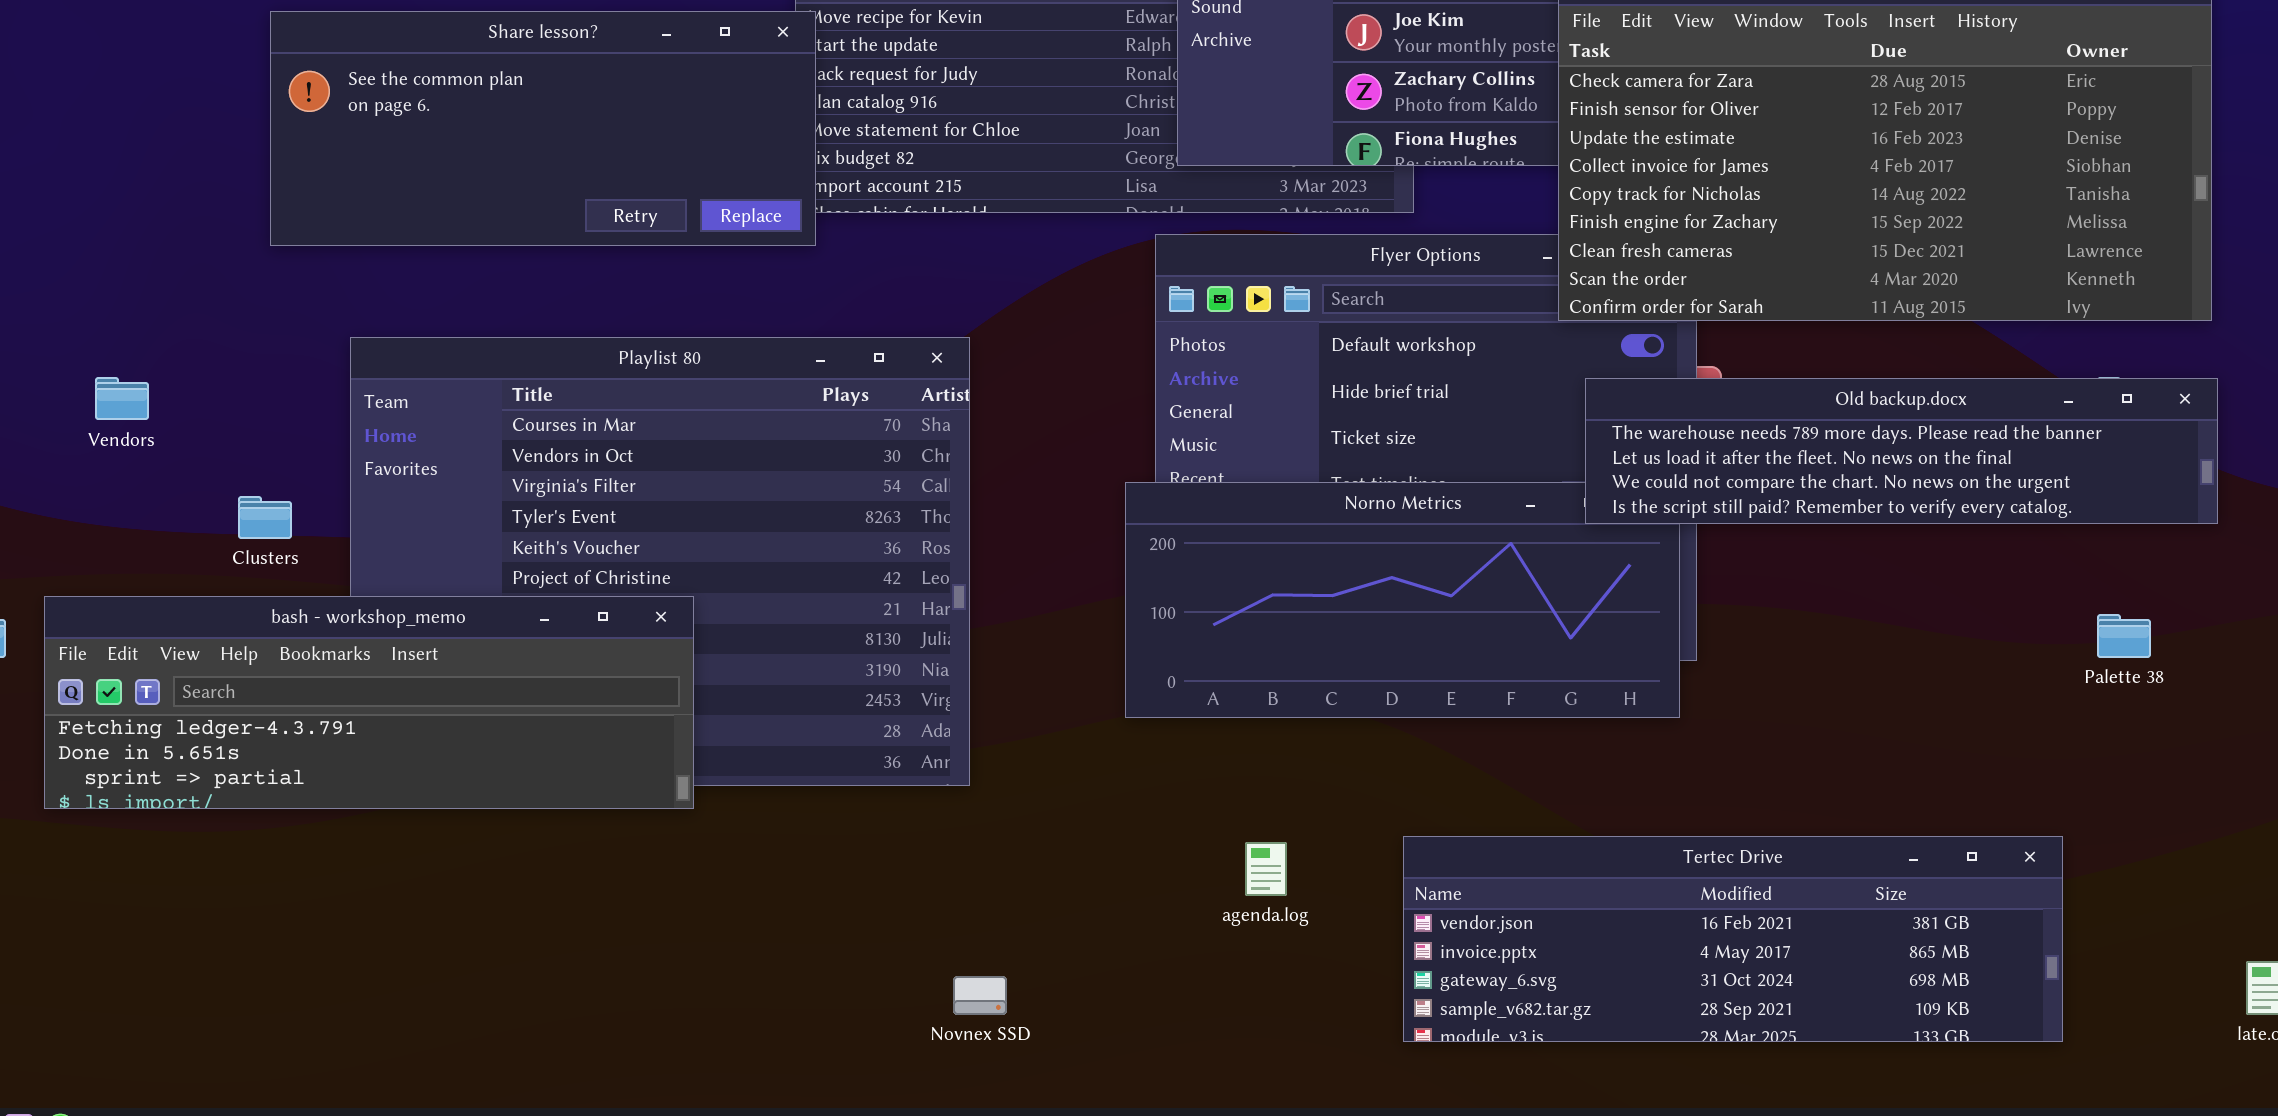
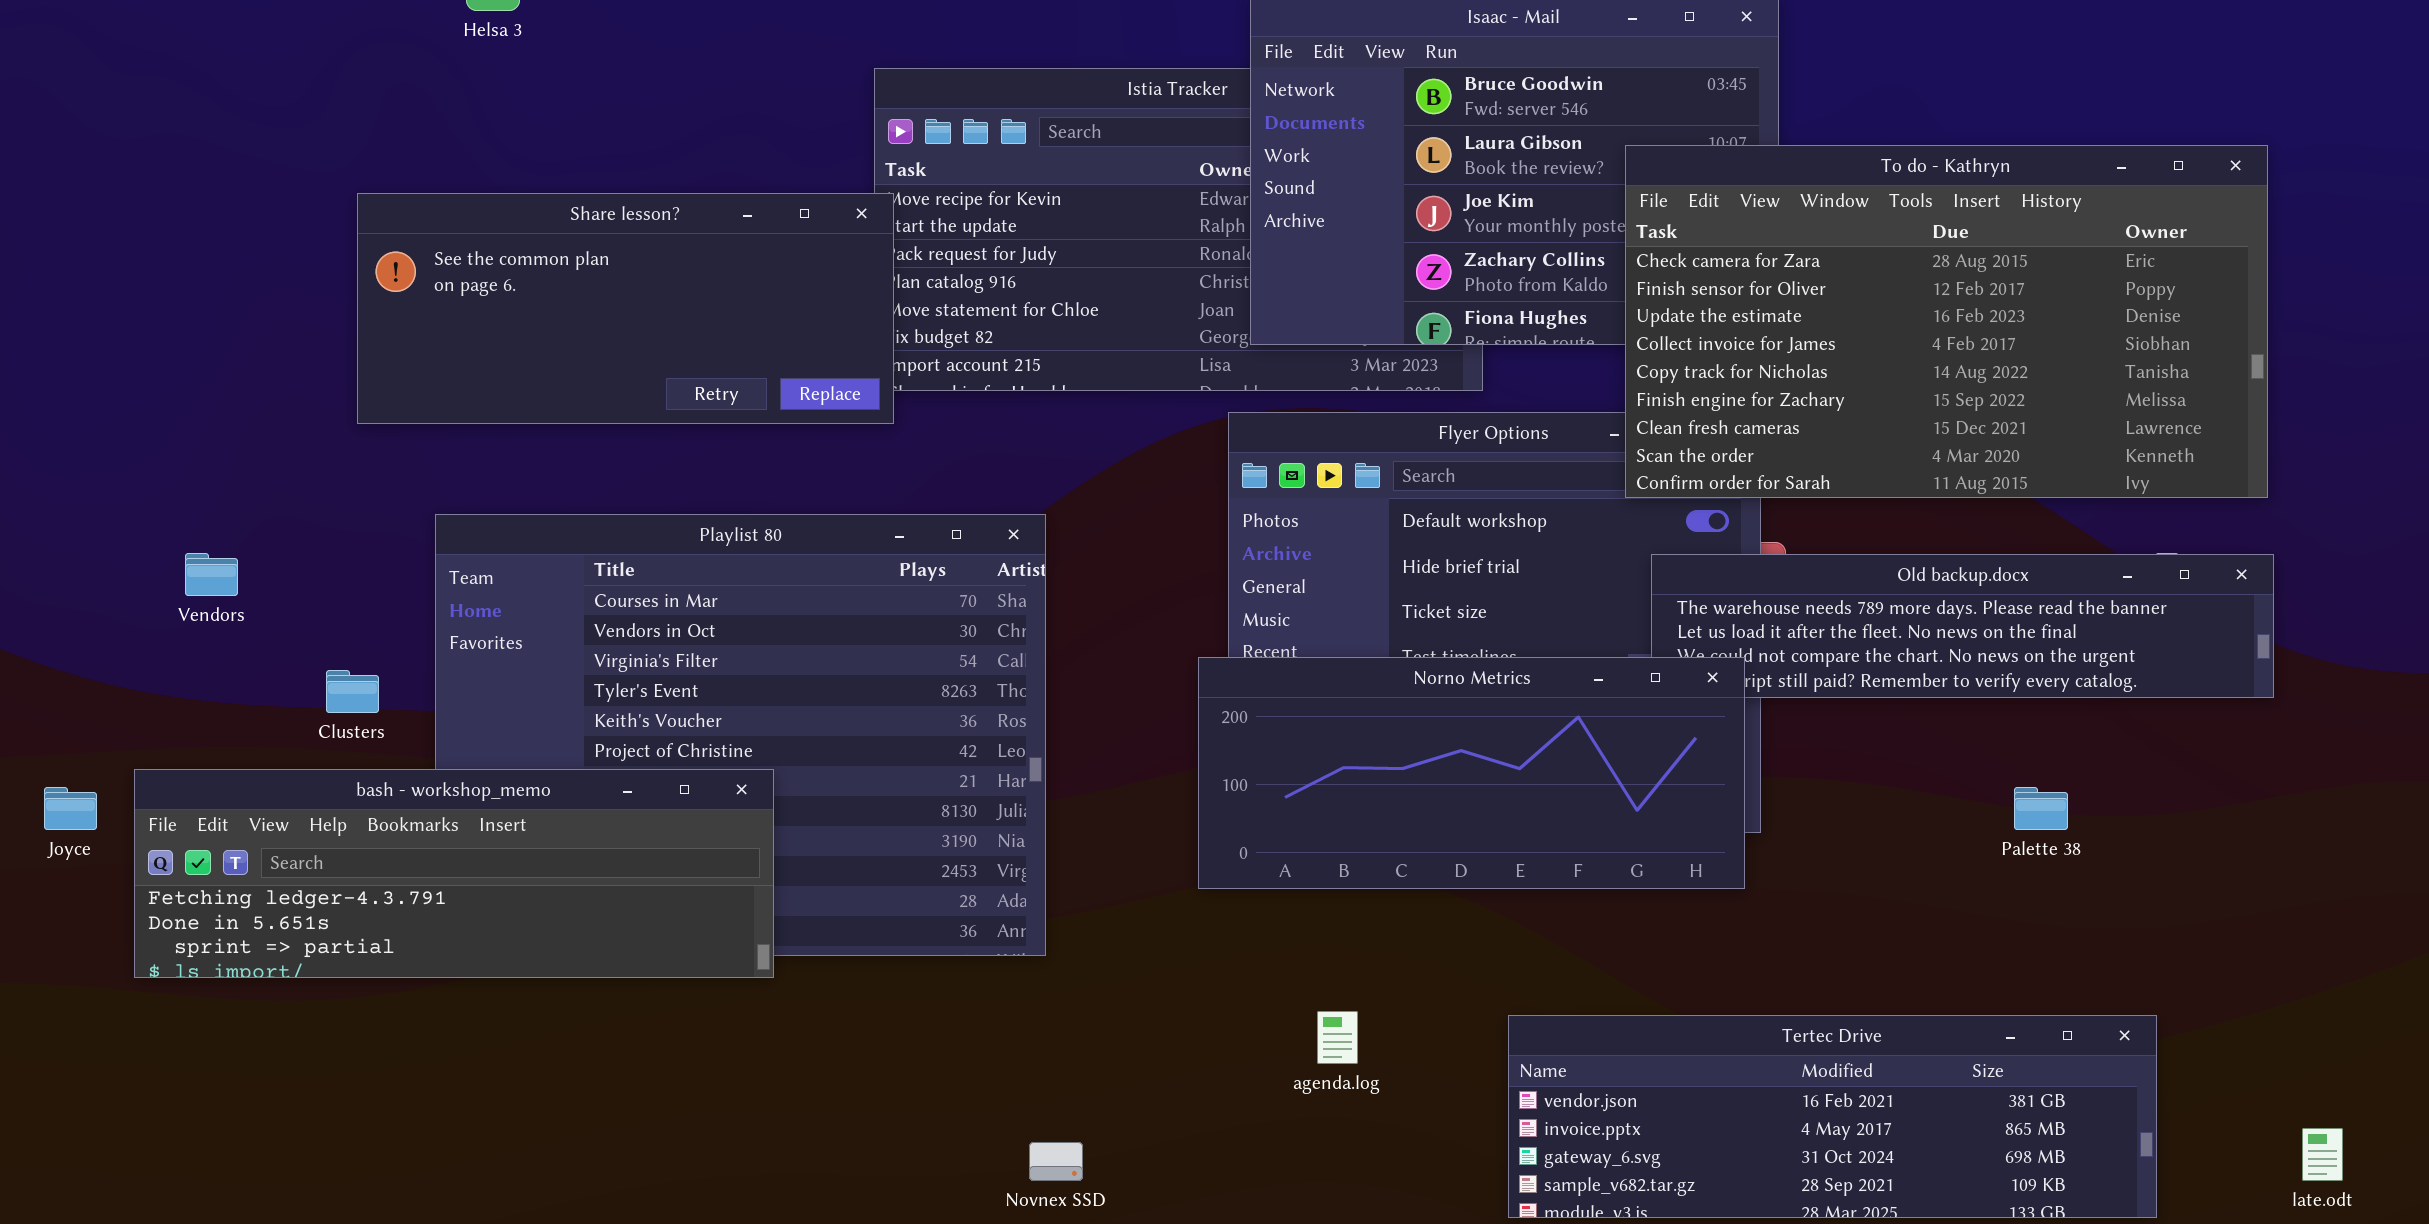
Norno Metrics: [1125,482,1680,718] -> [1198,657,1745,889], raised
Palette 38: [2097,614,2151,658] -> [2014,787,2068,830], moved
Tertec Drive: [1403,836,2063,1042] -> [1508,1015,2157,1218], moved

